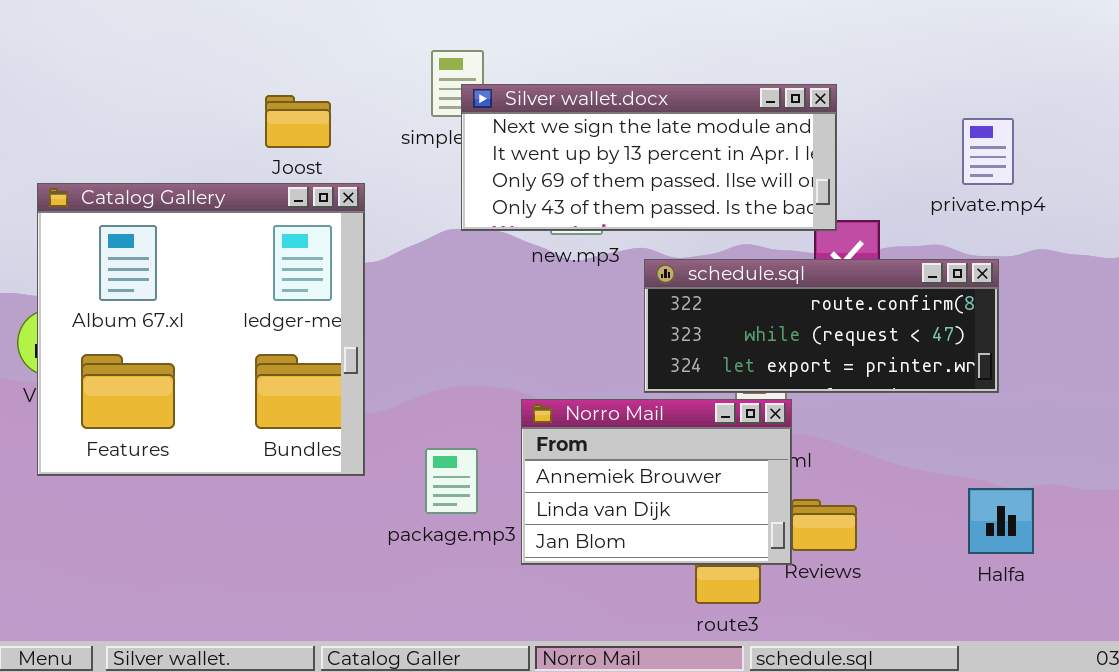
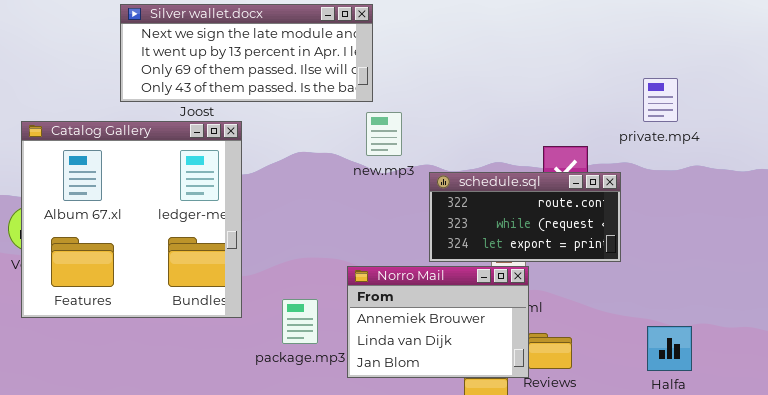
Silver wallet.docx: [461,84,837,231] -> [120,4,373,102], moved
schedule.sql: [644,259,999,393] -> [429,172,621,262], resized

